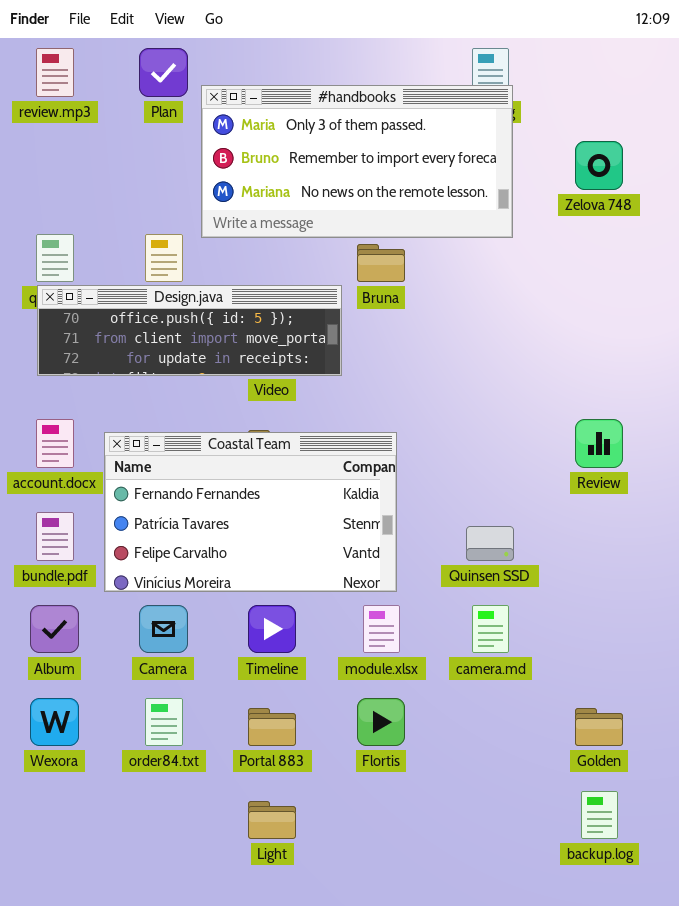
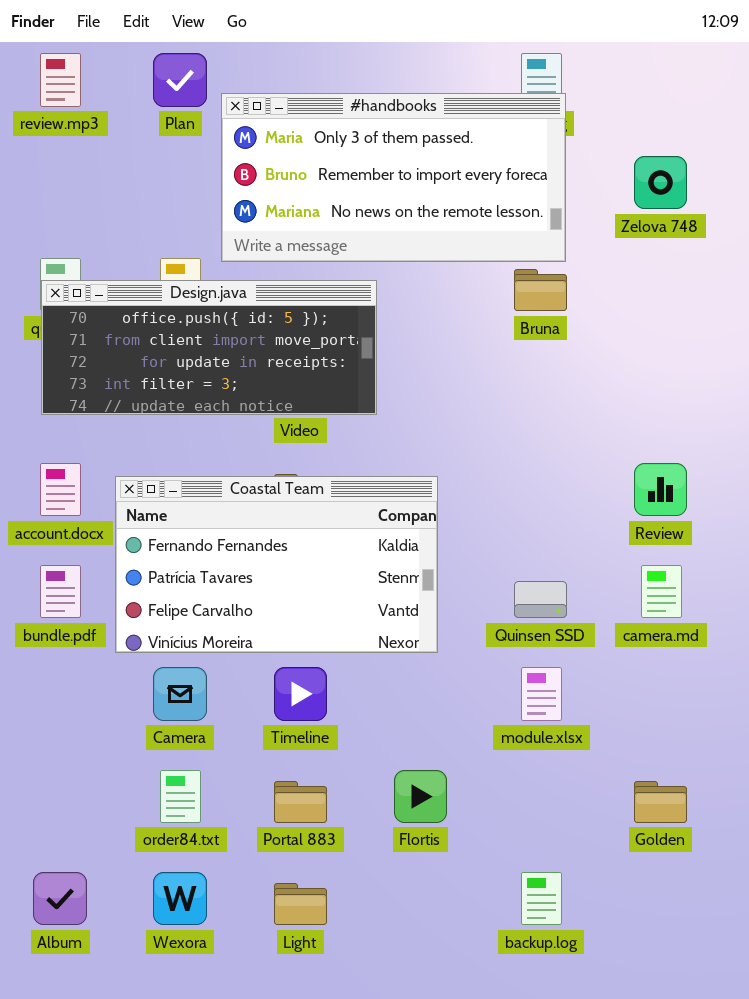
Bruna: [357,244,405,282] -> [514,269,567,311], moved
Design.java: [37,285,342,376] -> [41,280,377,415], resized
Album: [30,605,79,653] -> [33,872,87,925], moved
module.xlsx: [363,605,400,653] -> [521,667,562,721], moved
camera.md: [472,605,509,653] -> [641,565,682,618], moved
Wexora: [30,698,79,746] -> [153,872,207,925], moved
backup.log: [581,791,618,839] -> [521,872,562,925], moved

